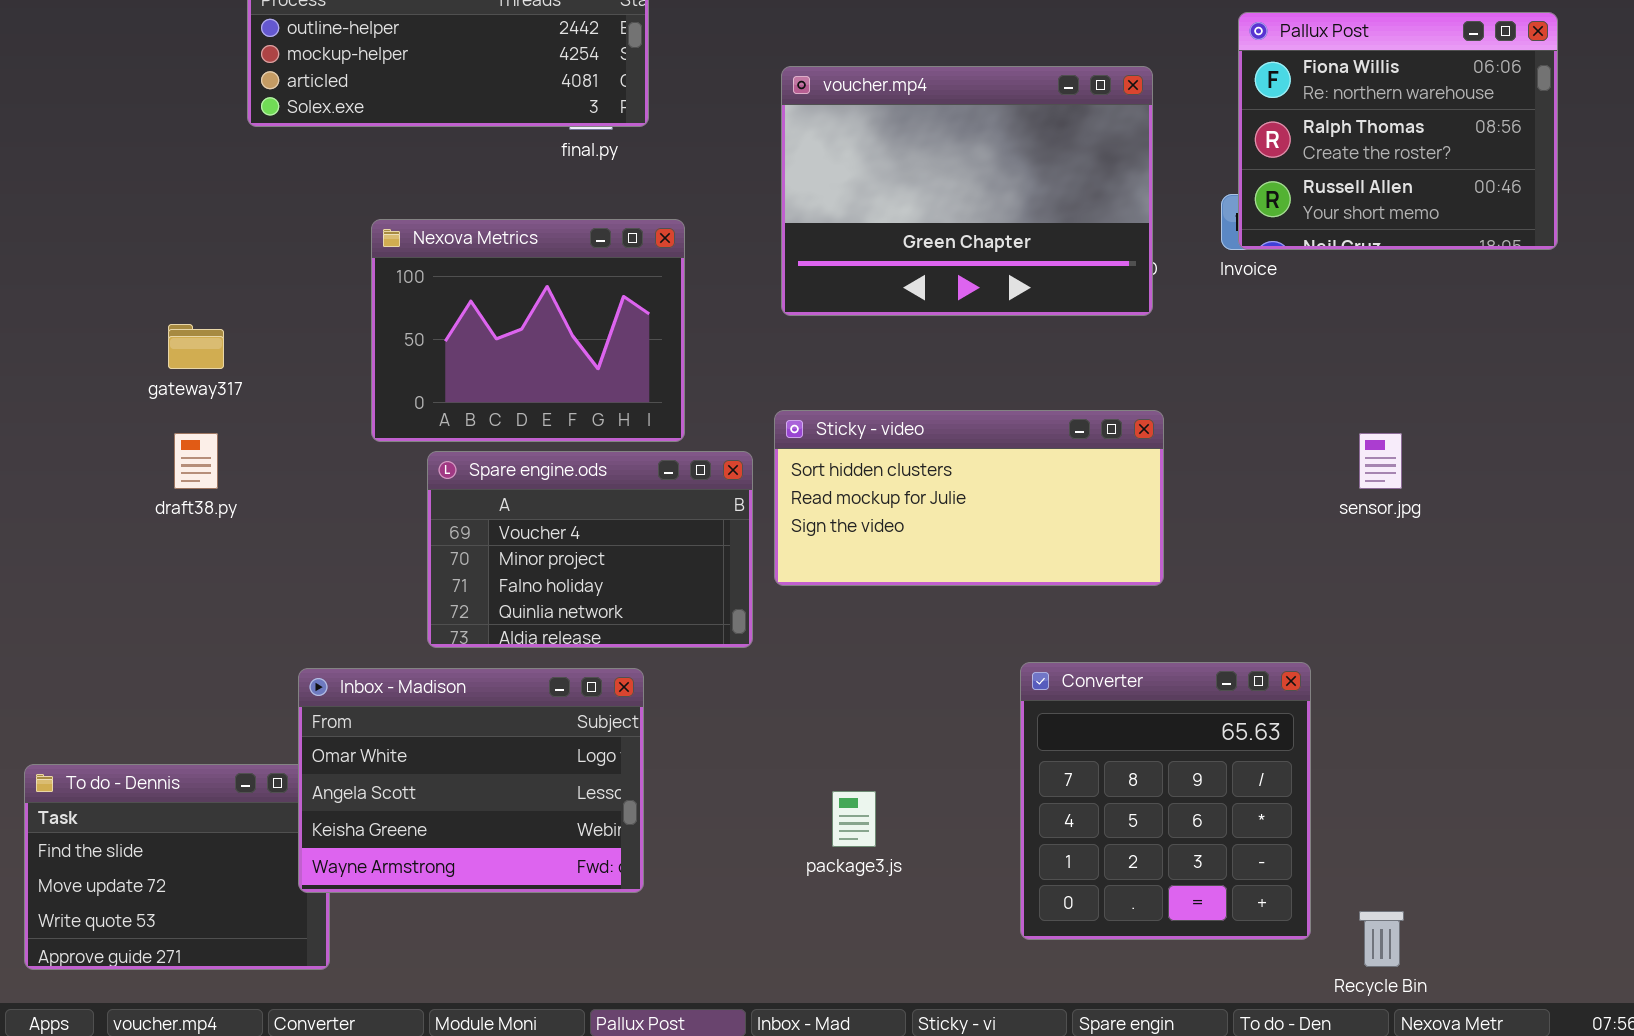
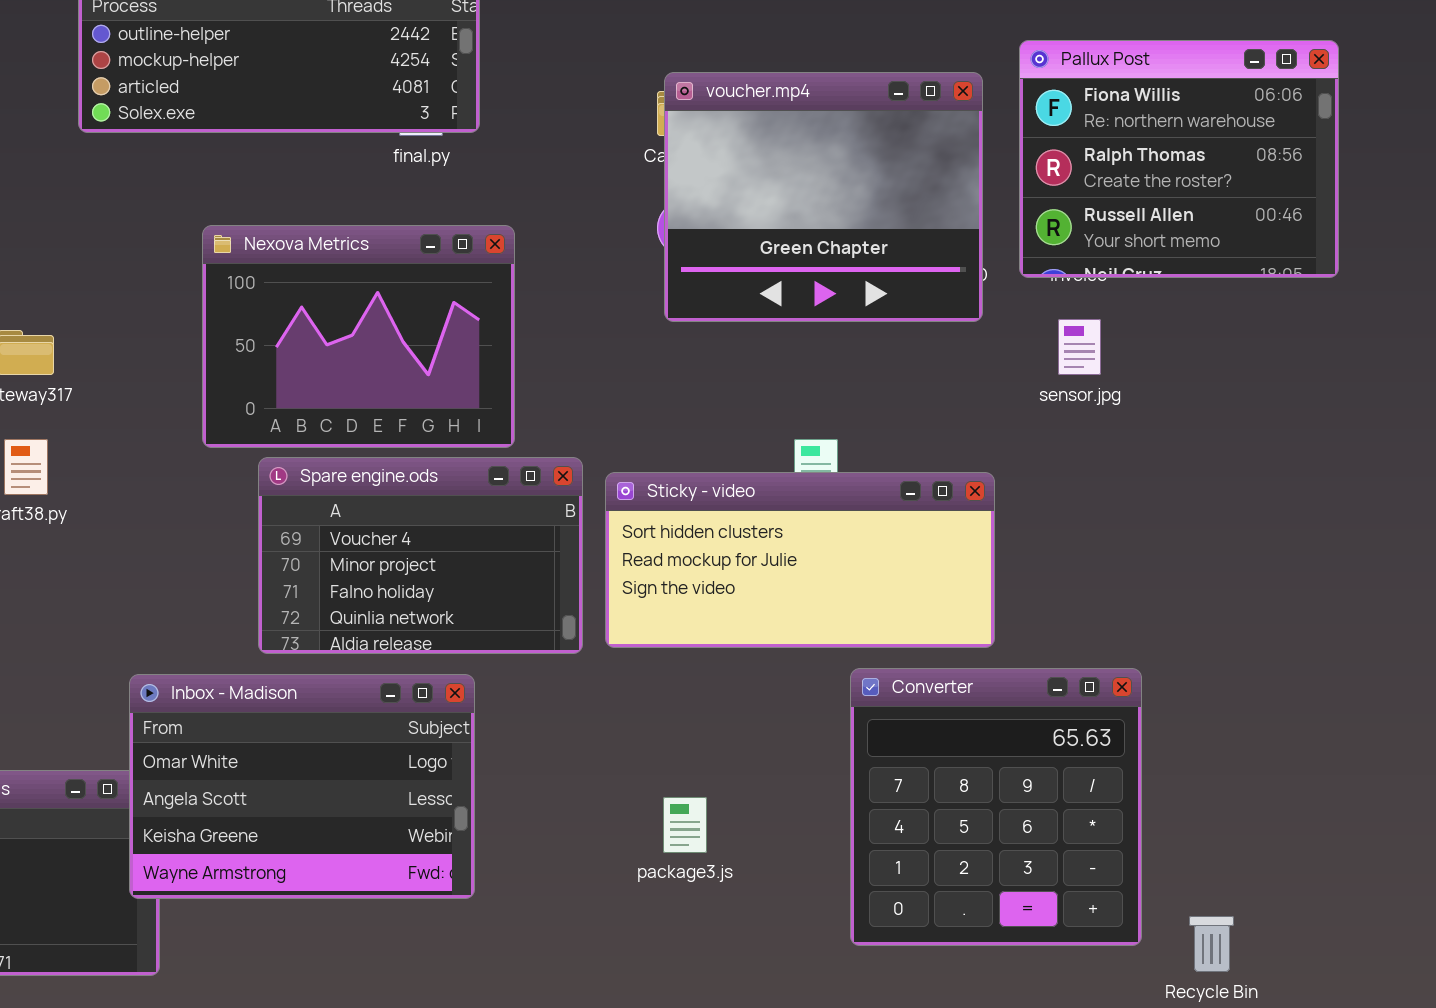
Pallux Post: [1238,12,1558,250] -> [1019,40,1339,278], moved
voucher.mp4: [781,66,1153,316] -> [664,72,983,322], resized
Sticky - video: [774,410,1164,586] -> [605,472,995,648], moved
sensor.jpg: [1359,433,1402,489] -> [1058,319,1101,375], moved

